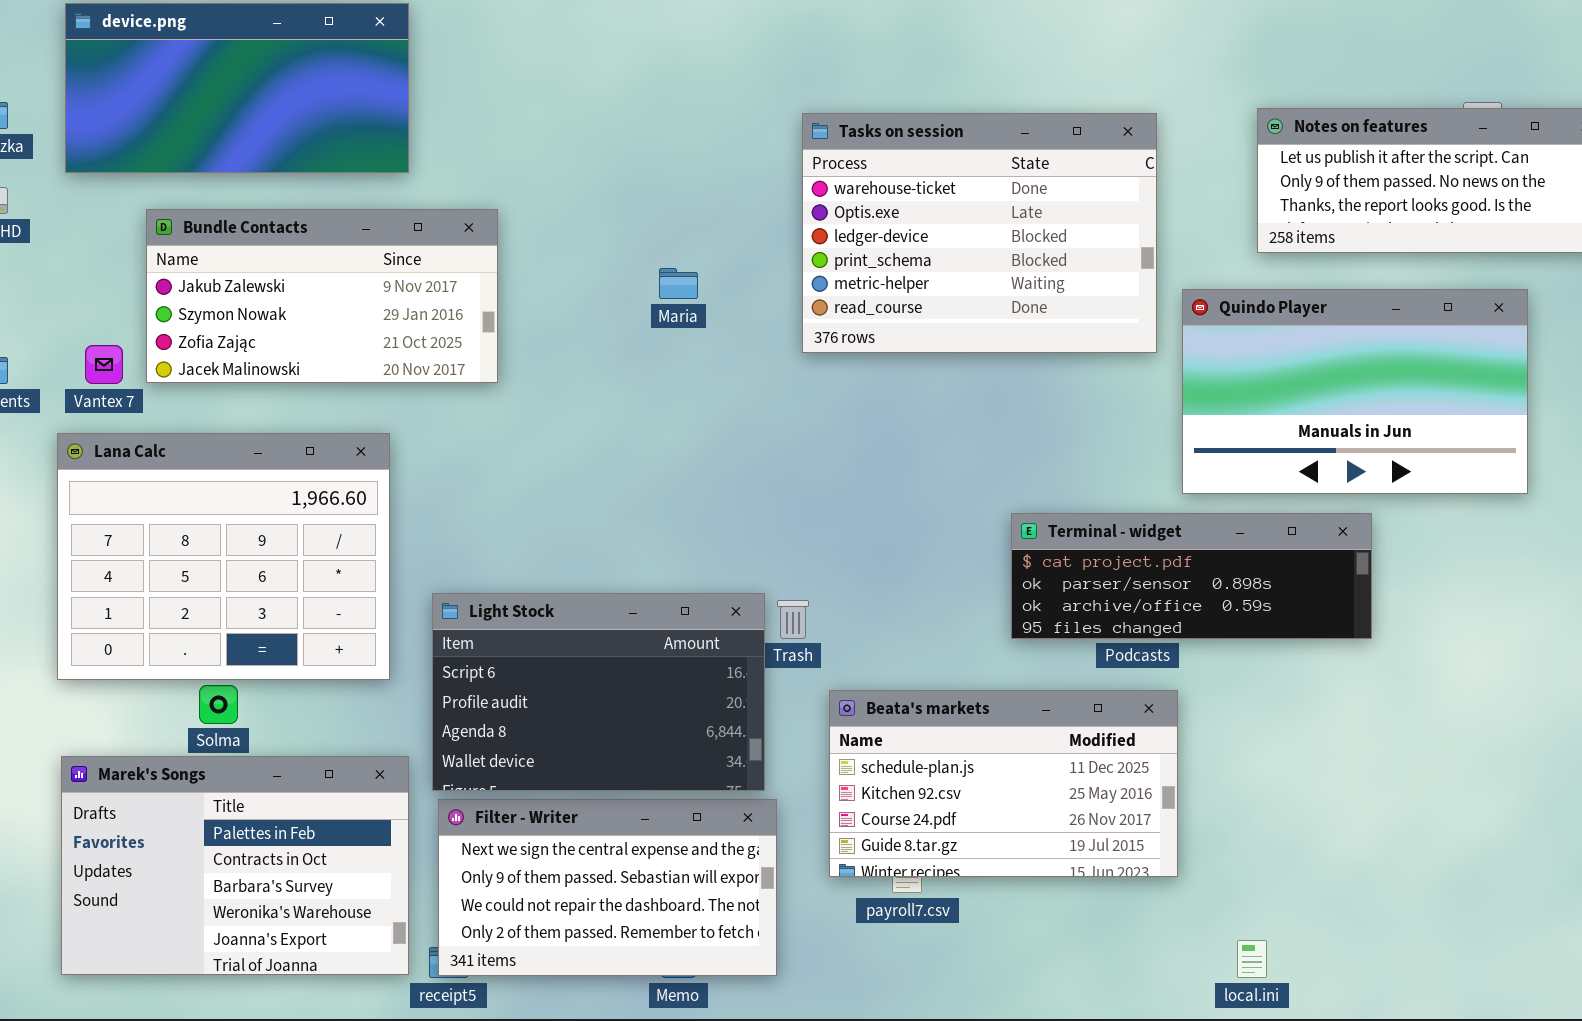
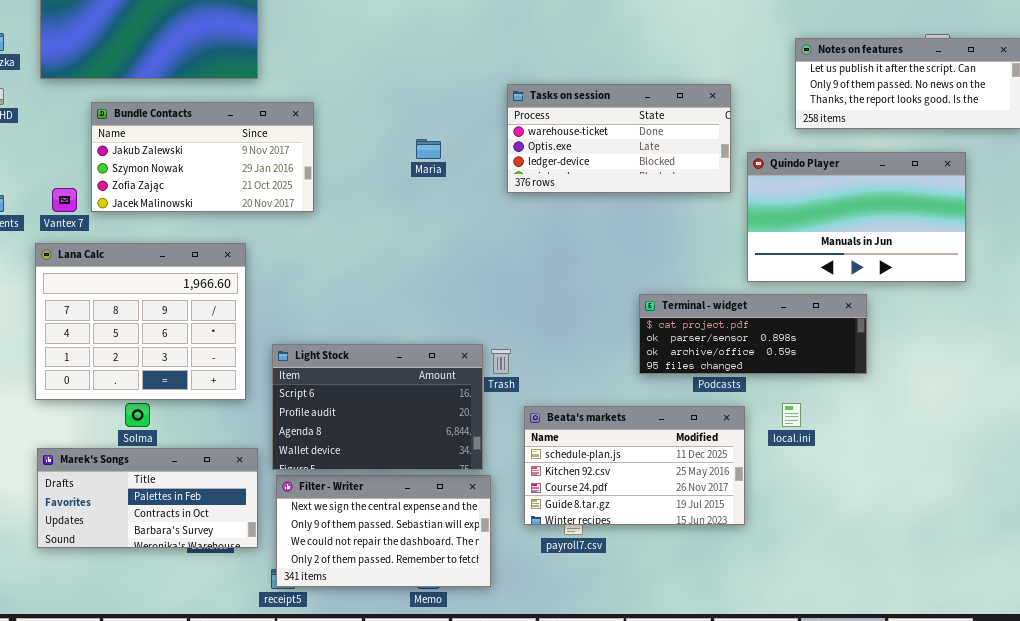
Tasks on session: [802,113,1157,353] -> [507,84,731,193], resized
Marek's Songs: [61,756,409,975] -> [37,448,258,548], resized
local.ini: [1237,940,1267,978] -> [782,403,801,427], moved

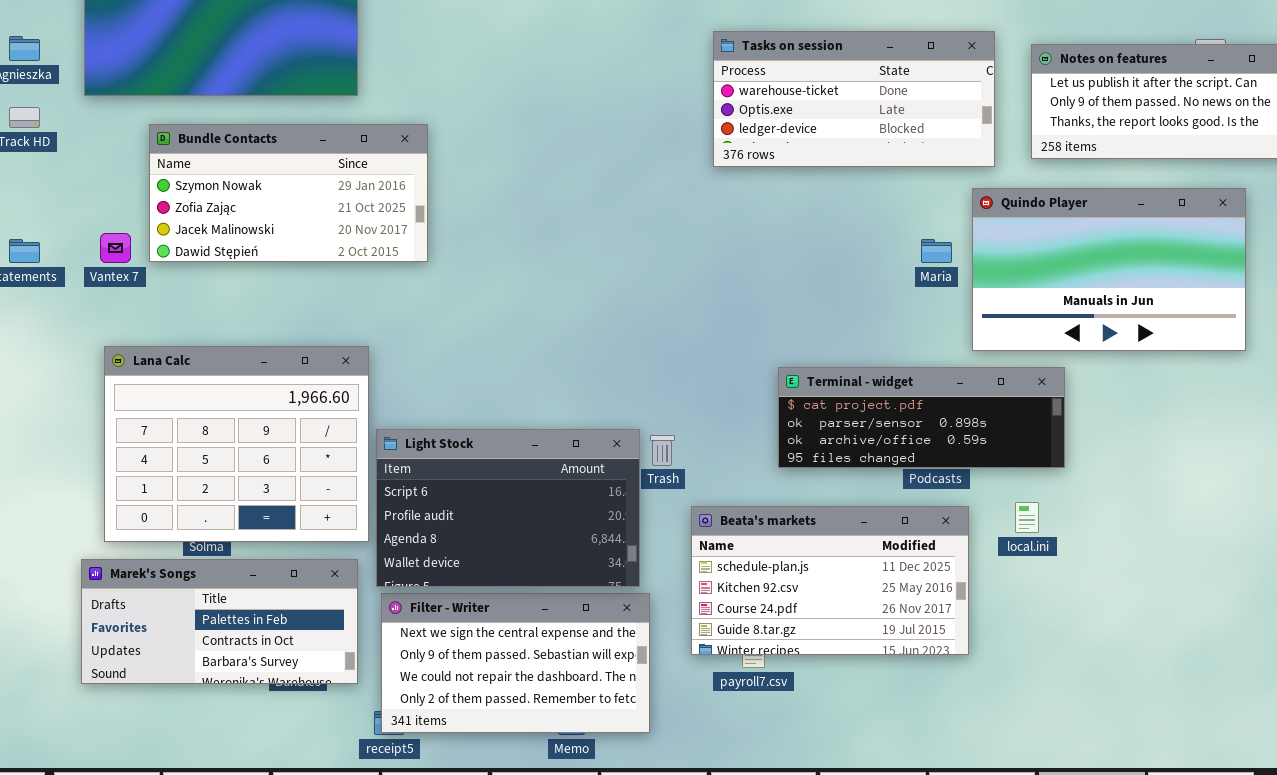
Tasks on session: [507,84,731,193] -> [713,31,995,167], moved
Bundle Contacts: [91,102,314,212] -> [149,124,428,262], scrolled down 1 row
Maria: [416,139,441,159] -> [921,239,952,263], moved
Lana Calc: [35,243,246,400] -> [104,346,369,542], moved
Terminal - widget: [639,294,867,374] -> [778,367,1065,468], moved

